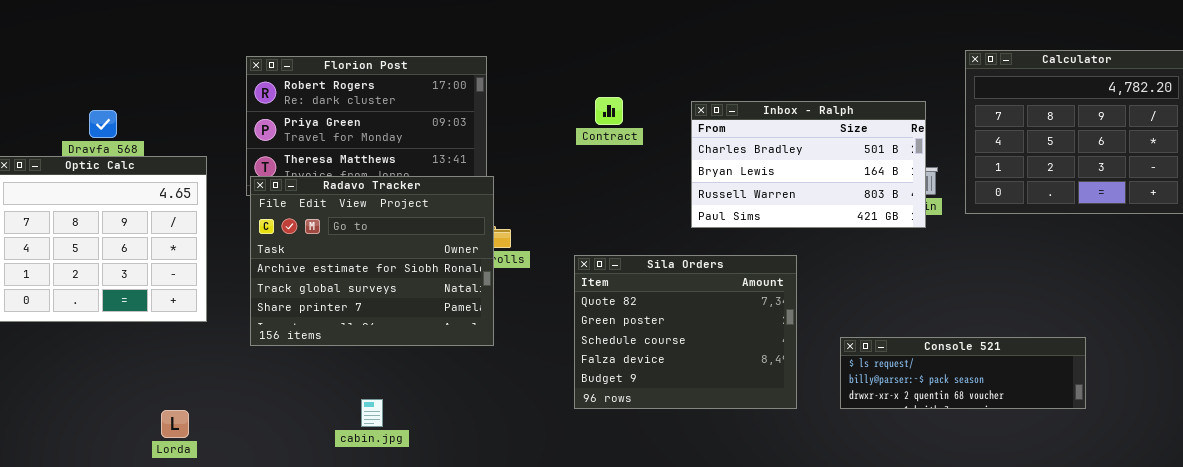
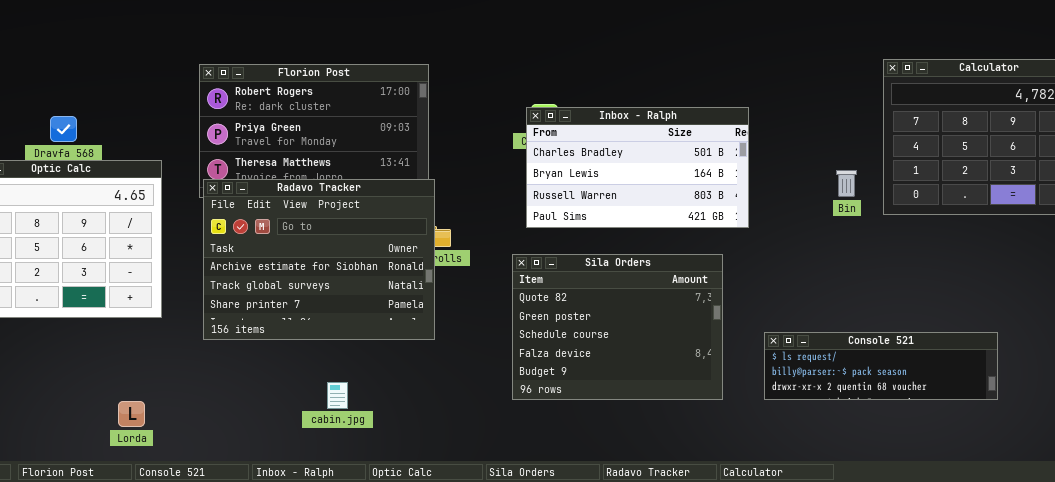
Inbox - Ralph: [691,101,926,228] -> [526,107,749,228], moved
cabin.jpg: [361,399,383,427] -> [327,382,348,409], moved

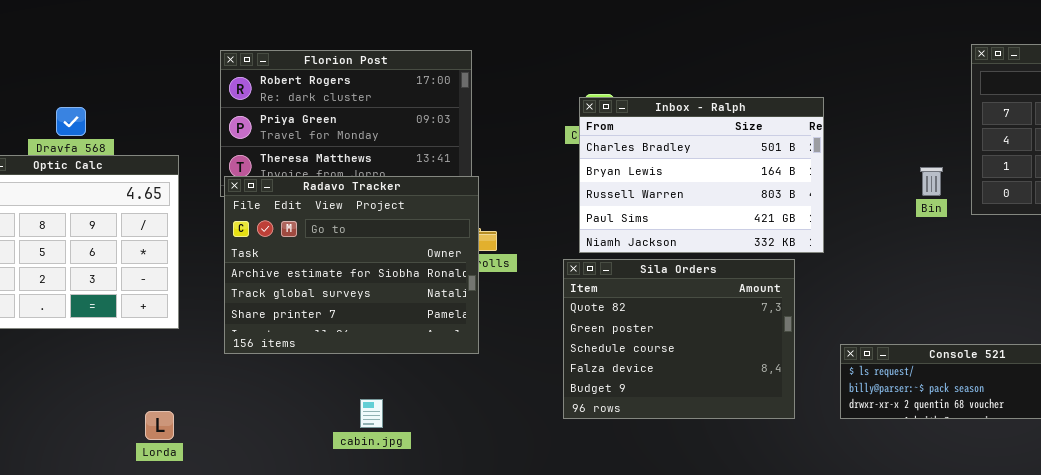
Inbox - Ralph: [526,107,749,228] -> [579,97,824,253], resized
Lorda: [118,401,145,427] -> [145,411,174,440], moved

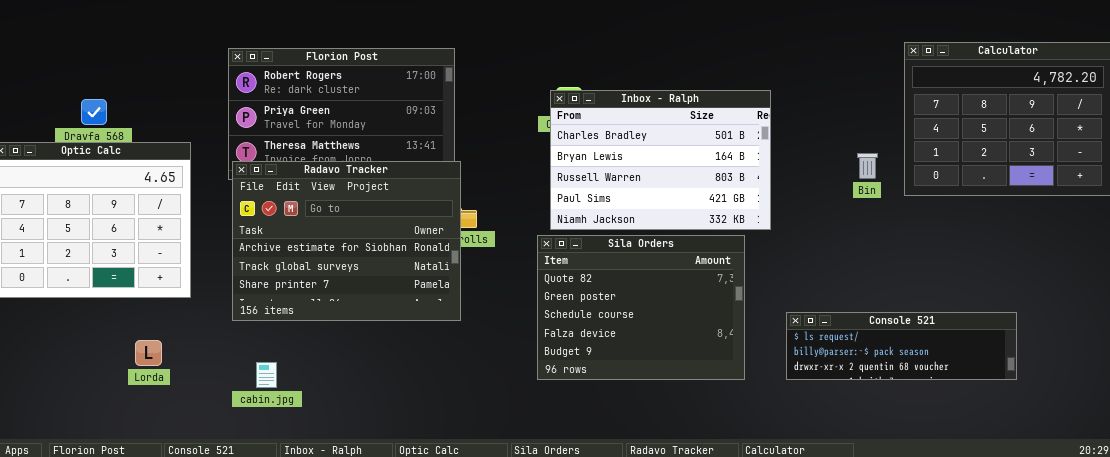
cabin.jpg: [360,399,383,428] -> [256,362,277,388], moved
Lorda: [145,411,174,440] -> [135,340,162,366], moved

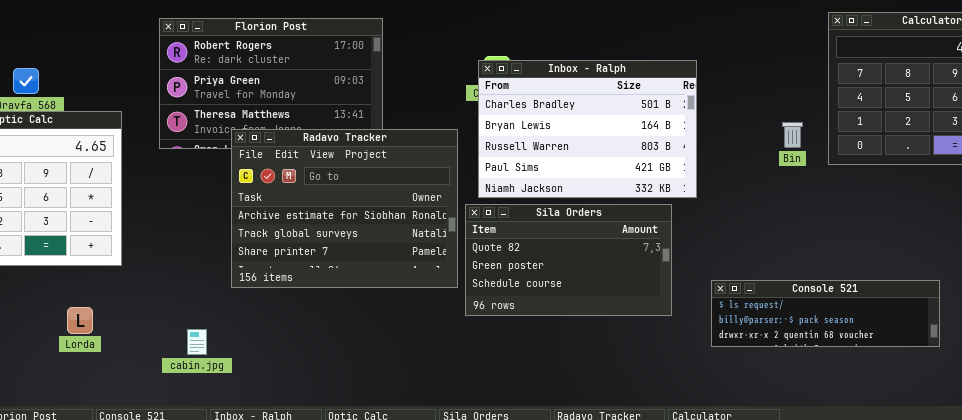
Radavo Tracker: [232,161,461,321] -> [231,129,458,288], moved
Sila Orders: [537,235,745,380] -> [465,204,672,316], resized

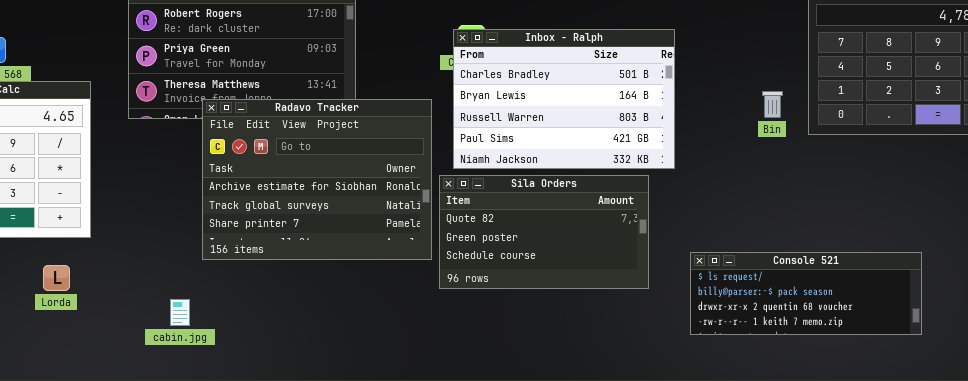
Console 521: [711,280,940,347] -> [690,252,922,335], resized
Lorda: [67,307,93,334] -> [43,265,70,291], moved
cabin.jpg: [187,329,207,355] -> [170,299,190,326], moved

